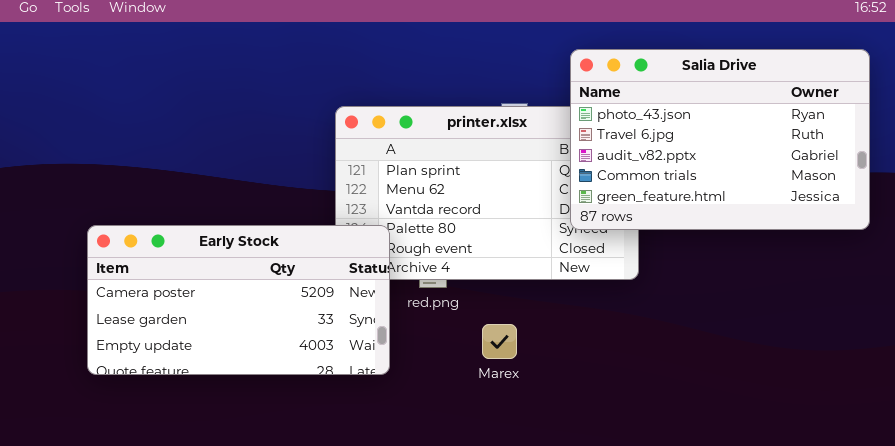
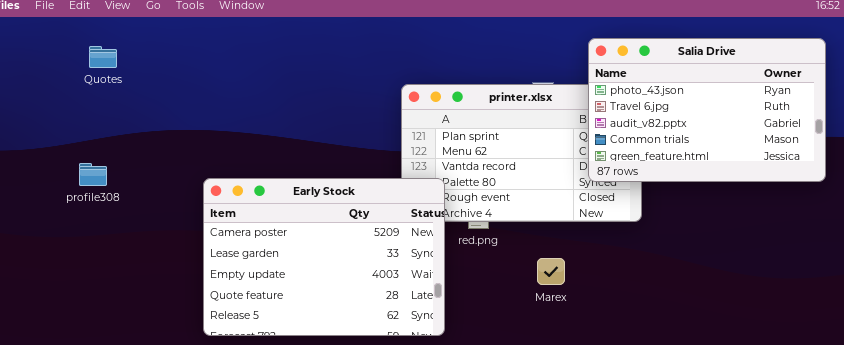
Early Stock: [87,225,390,375] -> [203,178,445,336], resized
Marex: [482,324,517,359] -> [537,258,565,285], moved

